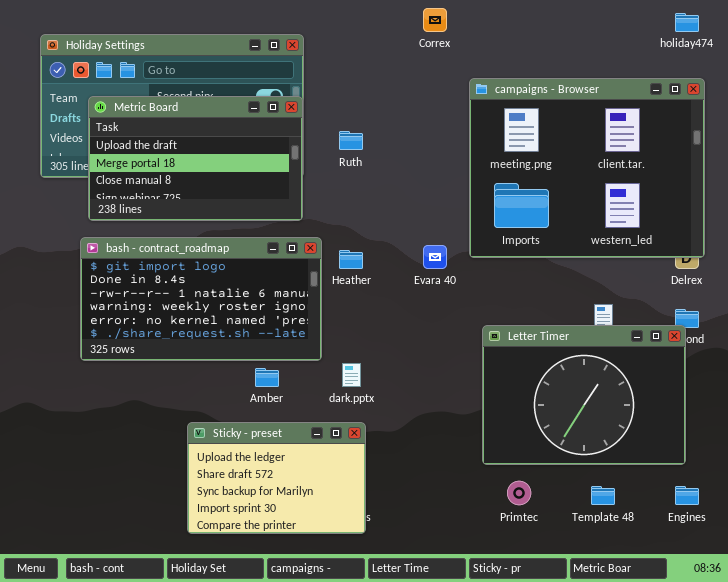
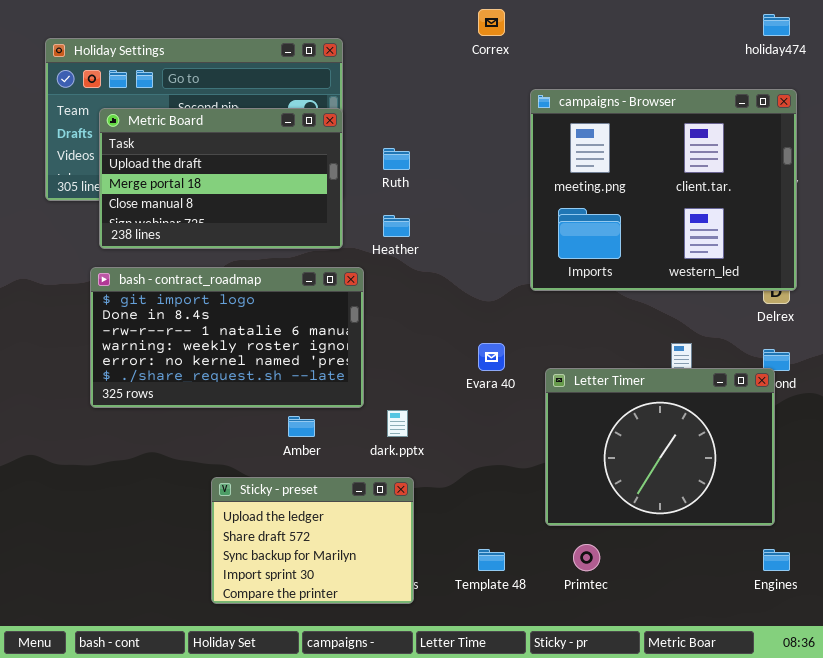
Evara 40: [423,245,447,269] -> [478,343,505,371], moved
Heather: [339,250,363,269] -> [383,215,410,237], moved
Template 48: [591,486,615,505] -> [478,549,505,571], moved

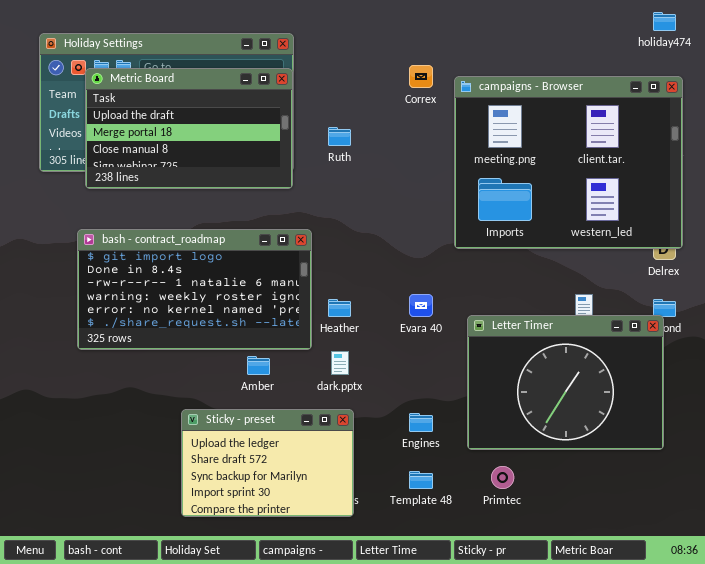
Correx: [478,9,505,36] -> [409,65,433,88], moved
Metric Board: [99,108,343,249] -> [85,68,293,189], moved
Heather: [383,215,410,237] -> [328,299,351,317], moved
Engines: [763,549,790,571] -> [409,413,433,432], moved

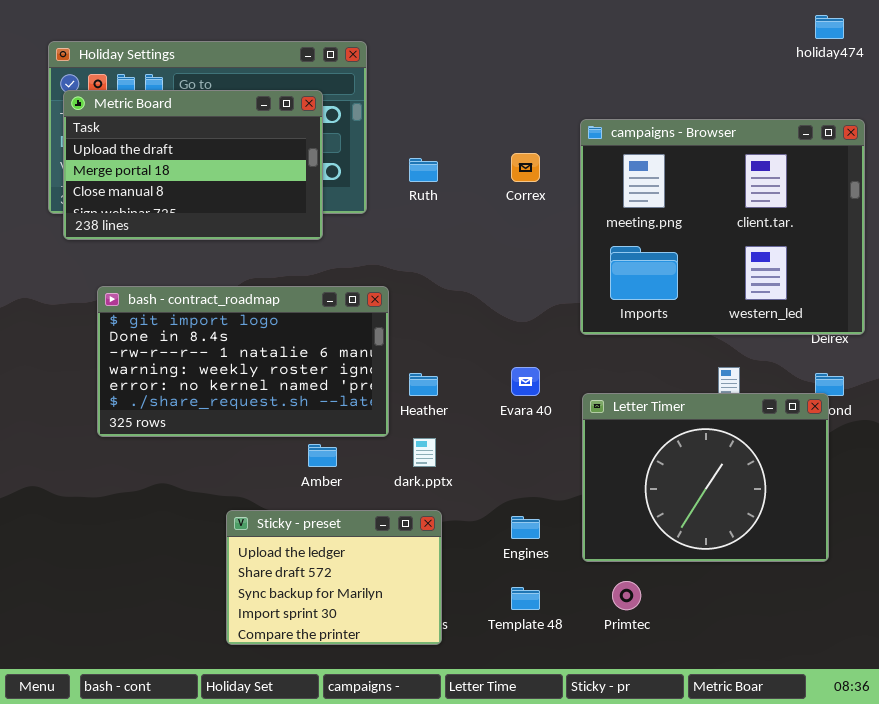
Correx: [409,65,433,88] -> [511,153,540,182], moved
Metric Board: [85,68,293,189] -> [63,90,323,240], moved
campaigns - Browser: [454,76,683,249] -> [580,119,865,335], moved

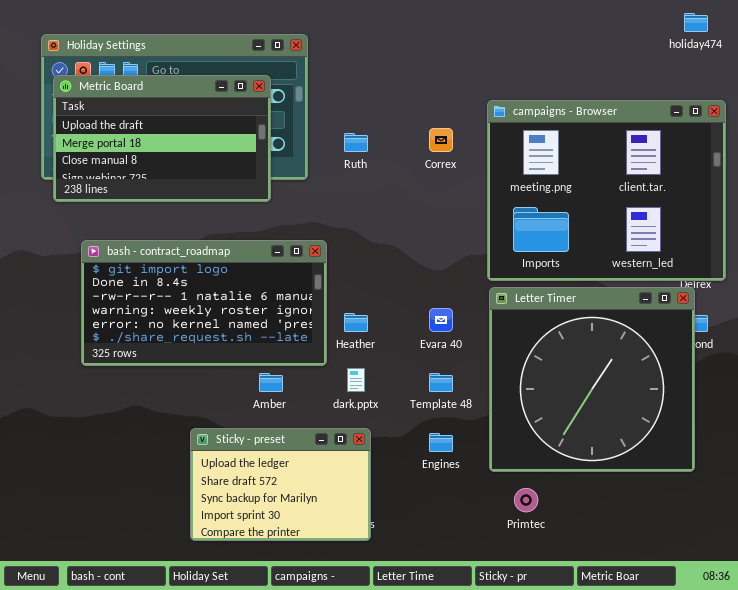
Letter Timer: [582,393,829,562] -> [489,287,695,472], resized
Template 48: [511,587,540,610] -> [429,373,453,392], moved

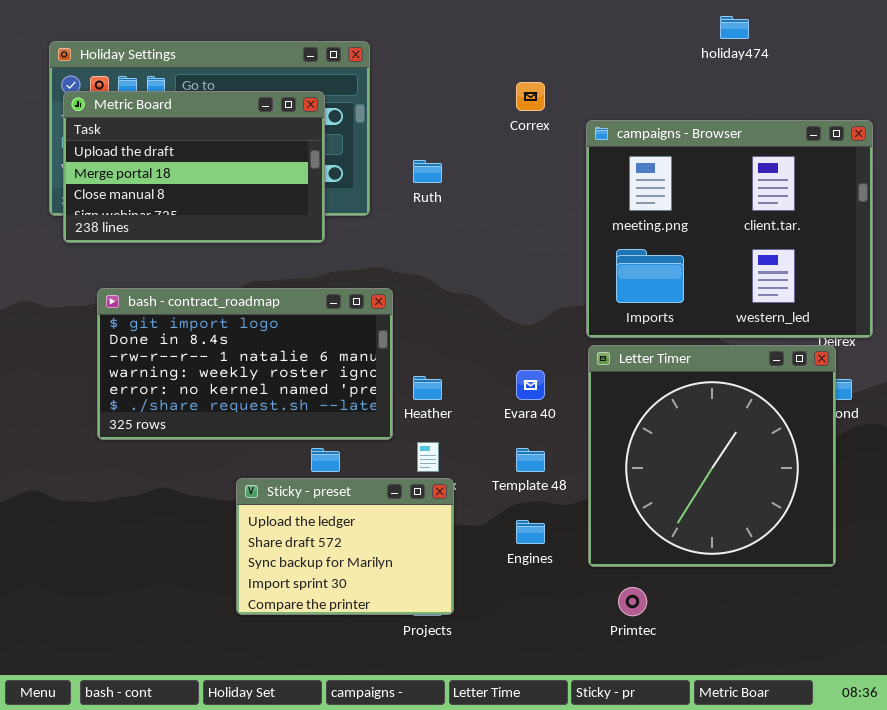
holiday474: [684,13,708,32] -> [720,16,749,39], moved
Correx: [429,128,453,152] -> [516,82,545,111], moved
Sticky - preset: [190,428,371,541] -> [236,478,454,615], moved

